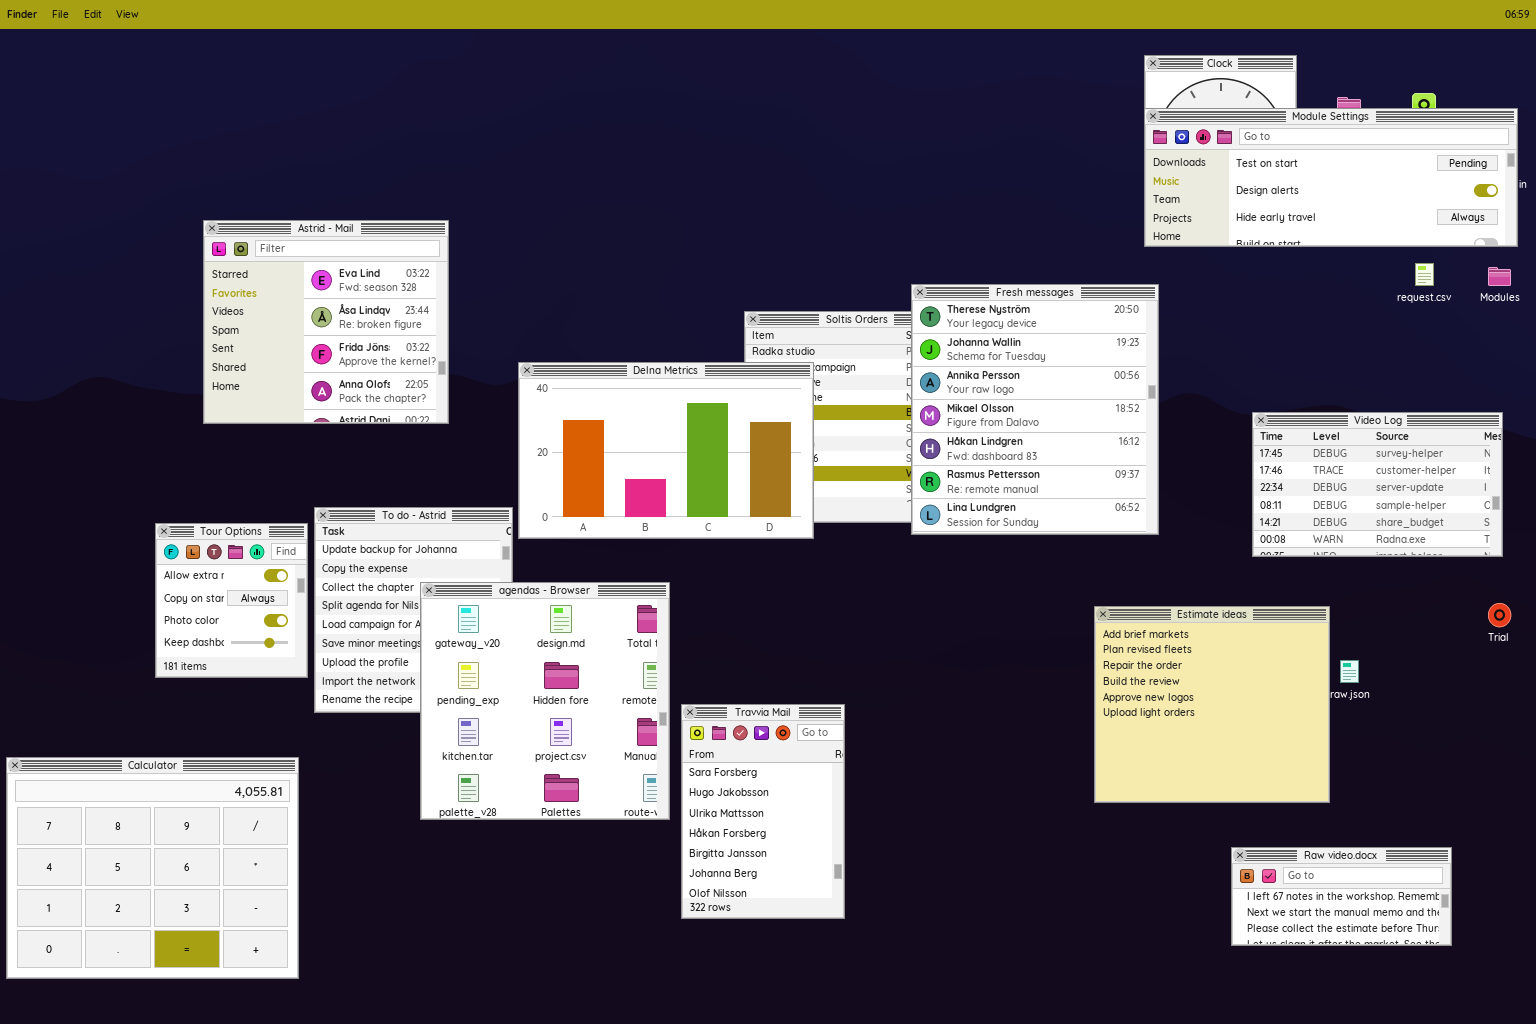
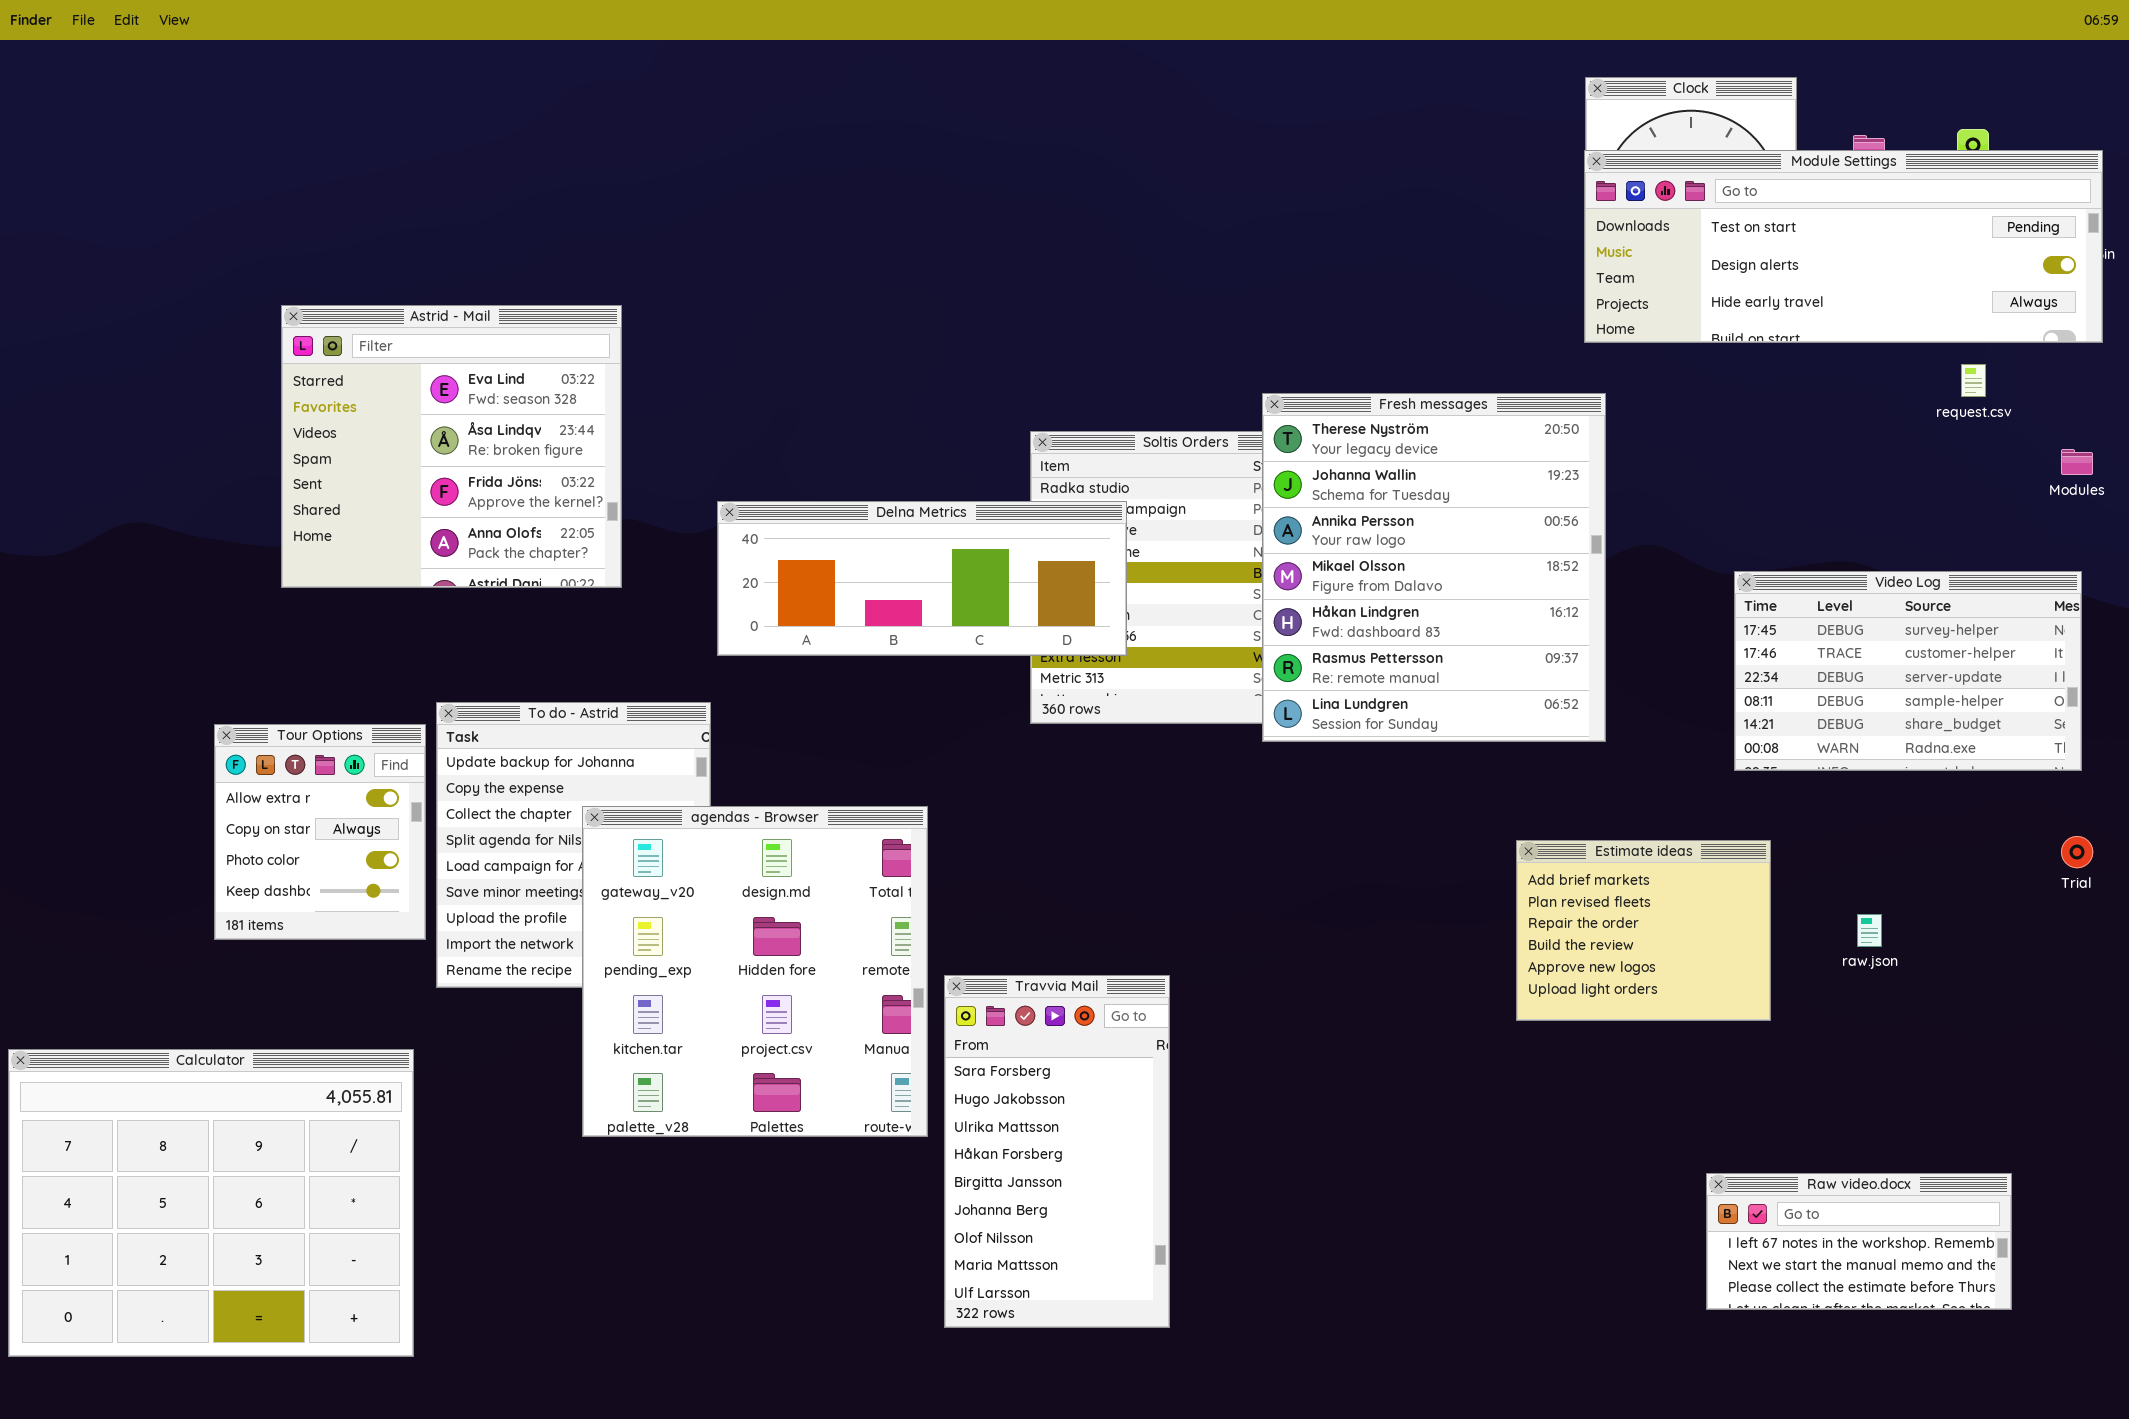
Modules: [1488,267,1511,286] -> [2061,449,2093,475], moved
Delna Metrics: [518,362,814,539] -> [717,501,1127,656], resized
Estimate ideas: [1094,606,1330,803] -> [1516,840,1771,1021], resized
Travvia Mail: [681,704,845,919] -> [944,975,1170,1328], resized

